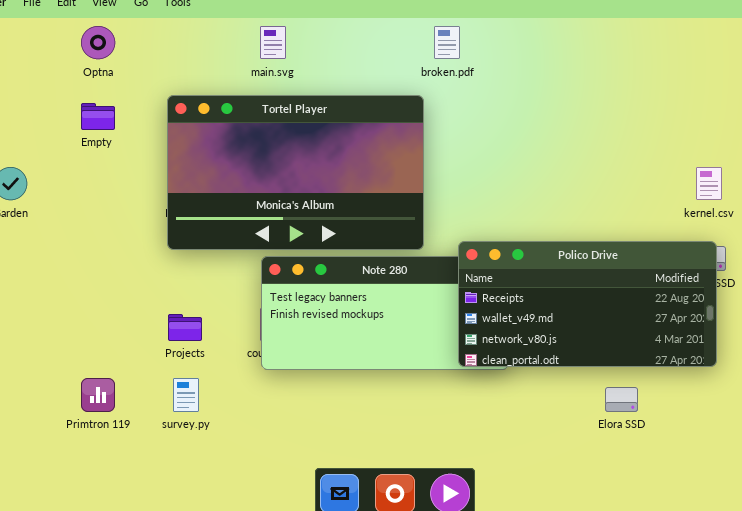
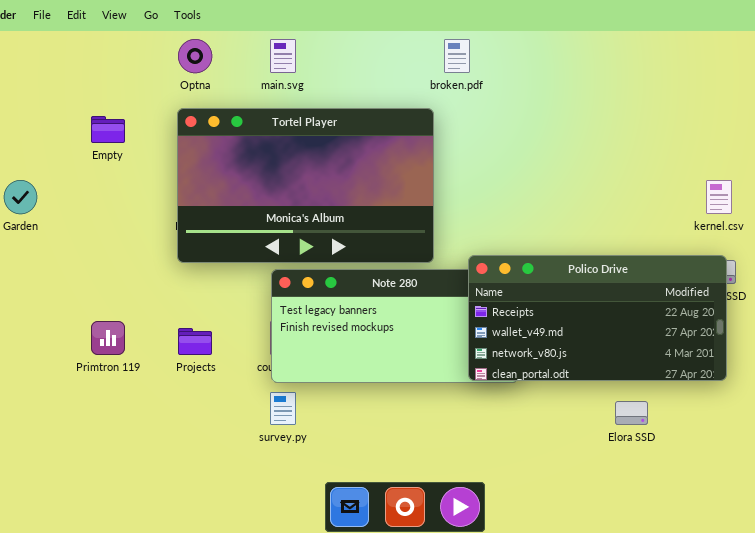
Optna: [81,26,115,59] -> [178,39,212,73], moved
Primtron 119: [81,378,115,412] -> [91,321,125,355], moved
survey.py: [173,378,199,412] -> [270,392,296,425], moved

